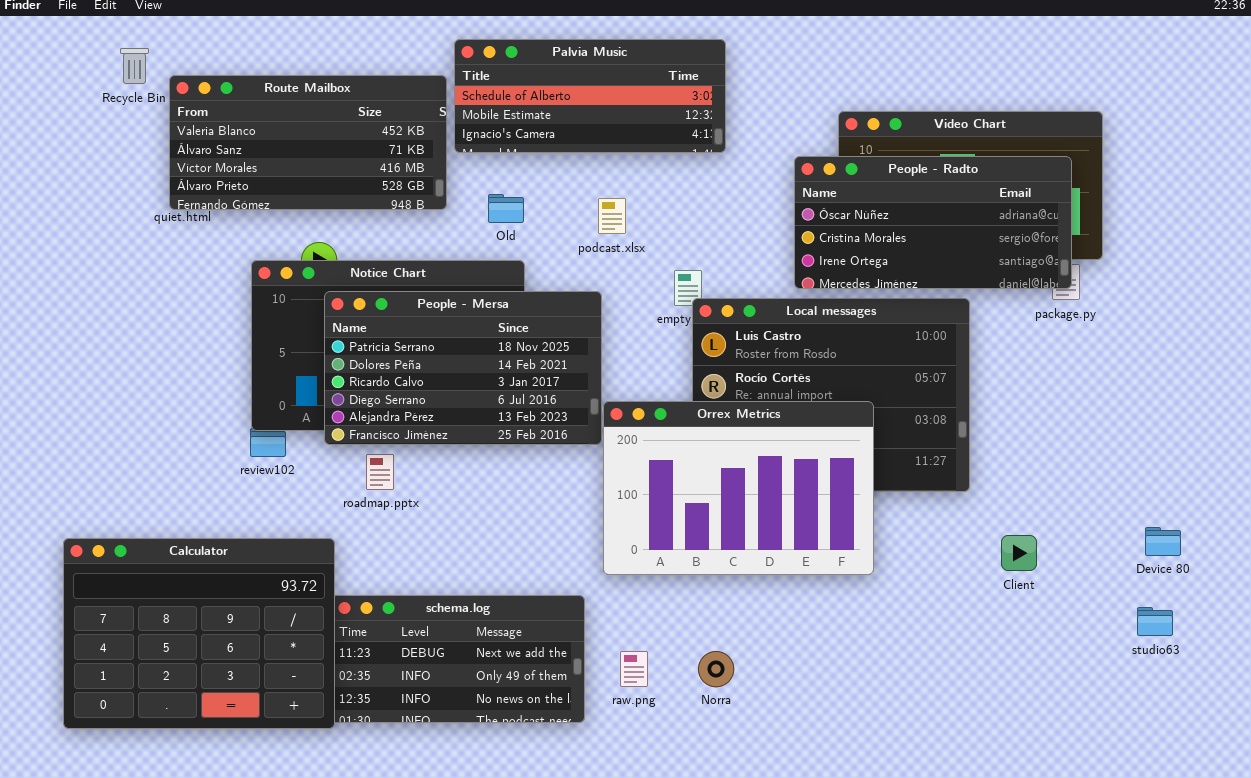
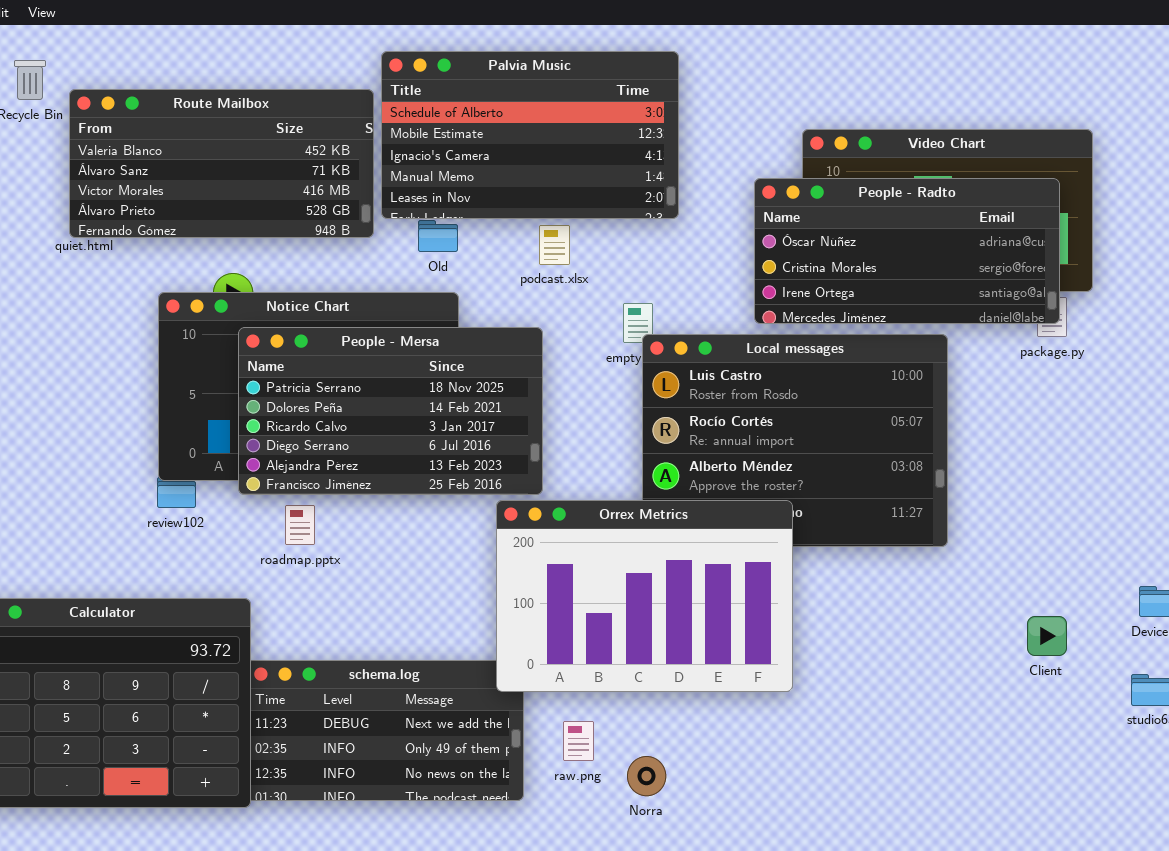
Palvia Music: [454,39,726,153] -> [381,51,679,219], resized
Orrex Metrics: [603,401,874,575] -> [496,500,793,692], moved
Client: [1001,535,1037,571] -> [1027,616,1067,656], moved
Norra: [698,651,734,687] -> [627,756,666,796], moved

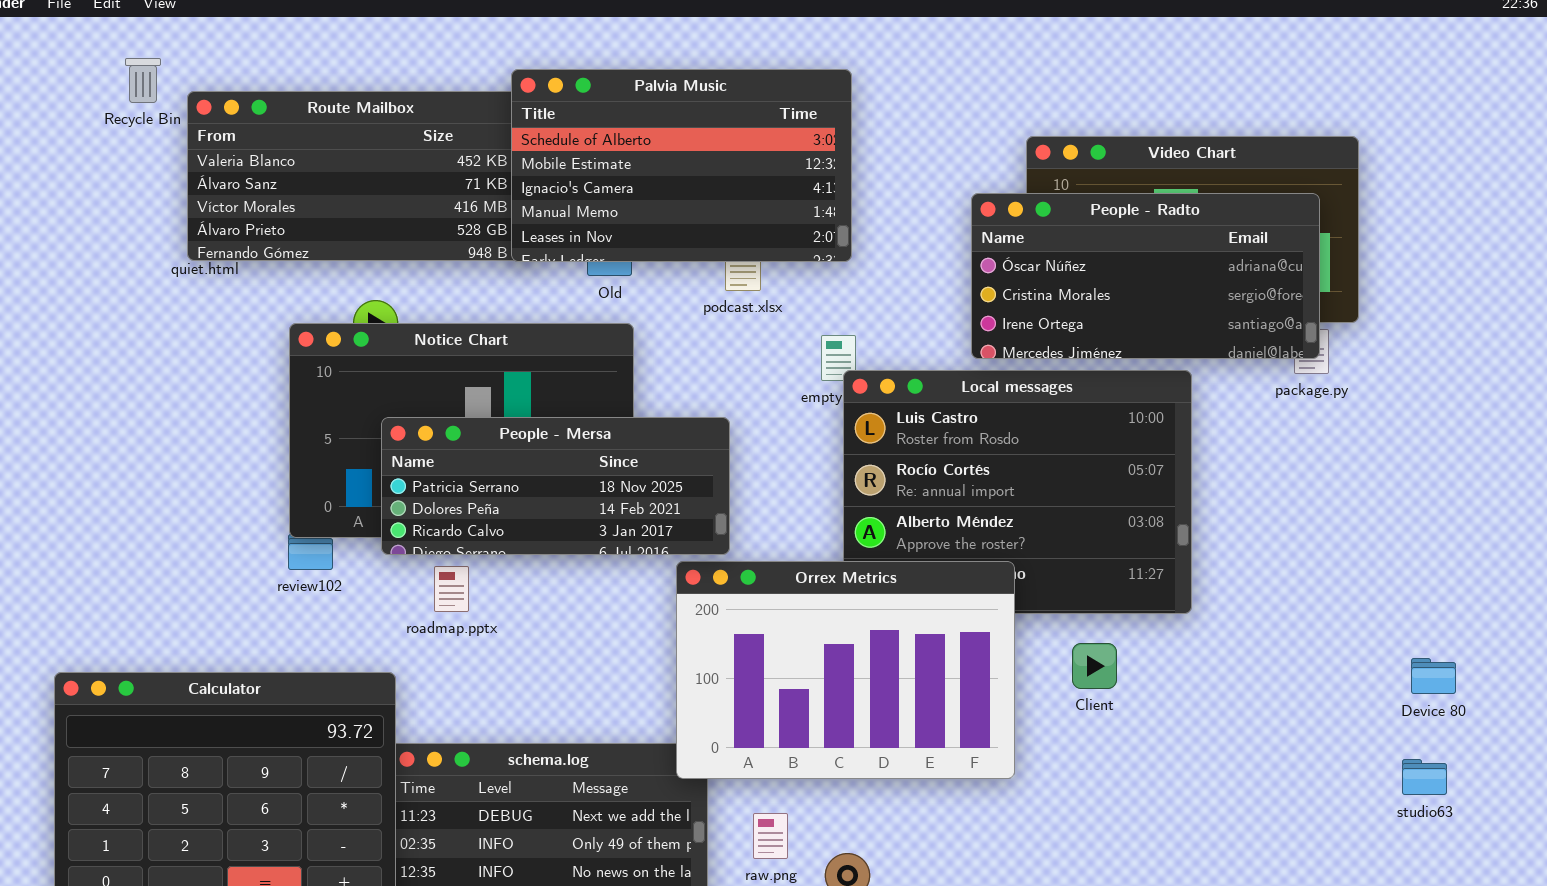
Palvia Music: [381,51,679,219] -> [511,69,852,262], moved
People - Mersa: [238,327,543,495] -> [381,417,730,555], resized
Client: [1027,616,1067,656] -> [1072,643,1117,689], moved

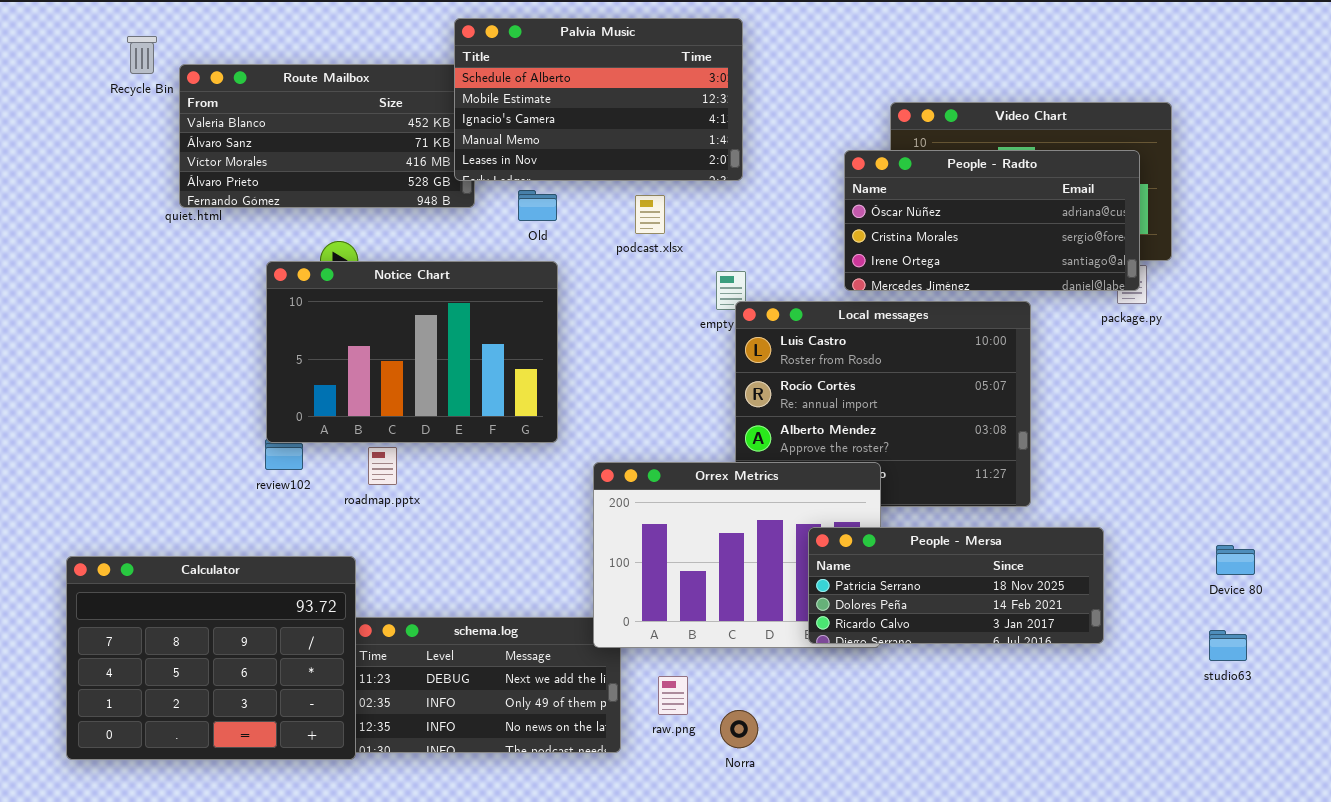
Palvia Music: [511,69,852,262] -> [454,18,743,181], moved
People - Mersa: [381,417,730,555] -> [808,527,1104,644], moved
roadmap.pptx: [434,566,469,612] -> [368,447,397,485], moved

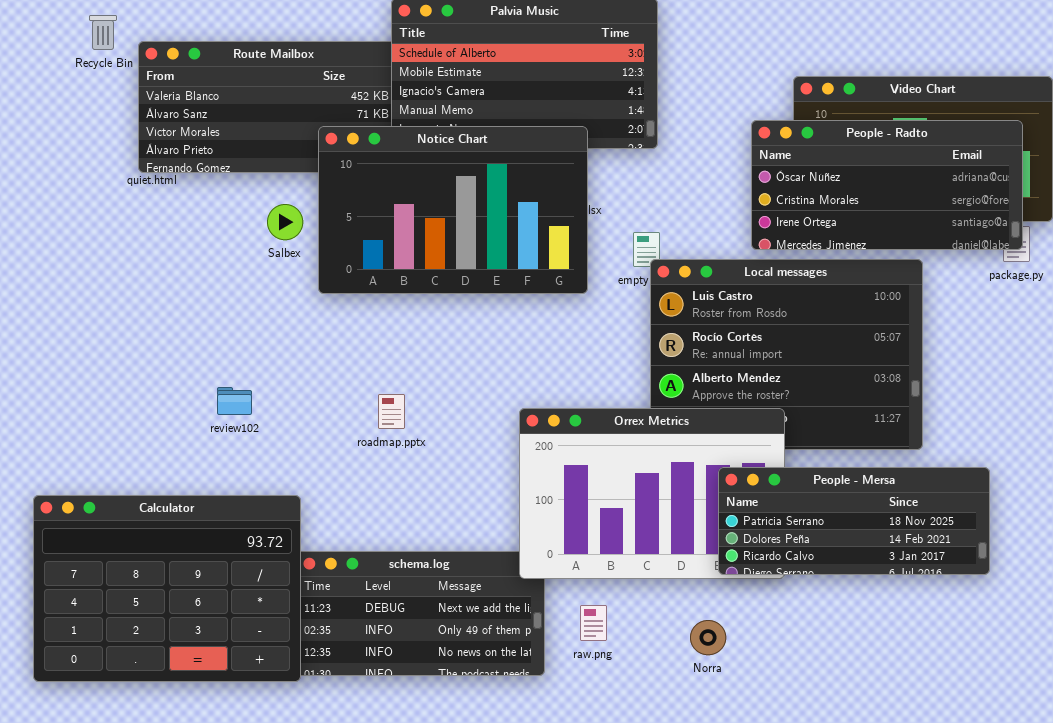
Notice Chart: [266,261,558,443] -> [318,126,588,294], moved
roadmap.pptx: [368,447,397,485] -> [378,394,405,429], moved
Norra: [720,710,758,748] -> [690,620,726,655], moved

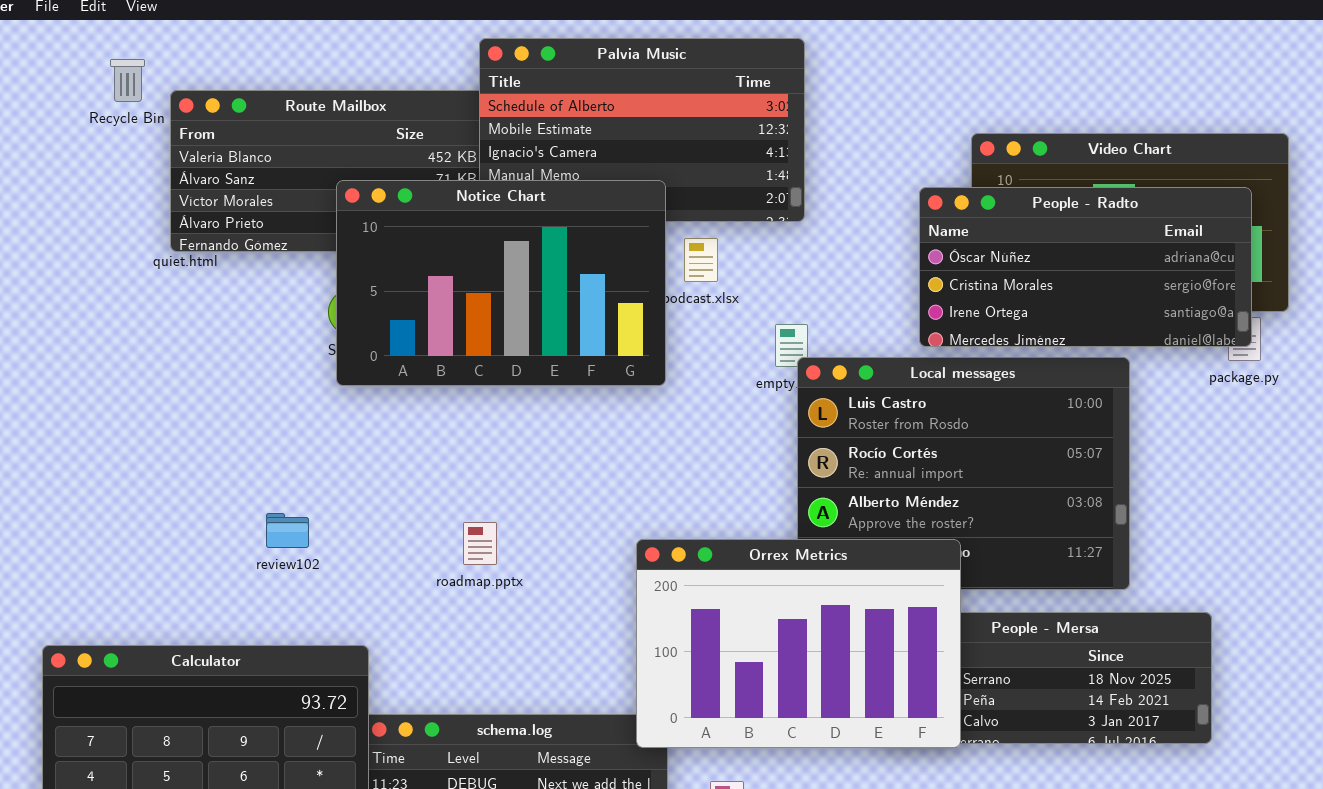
Notice Chart: [318,126,588,294] -> [336,180,666,386], moved
Orrex Metrics: [519,408,785,579] -> [636,539,961,748], raised

